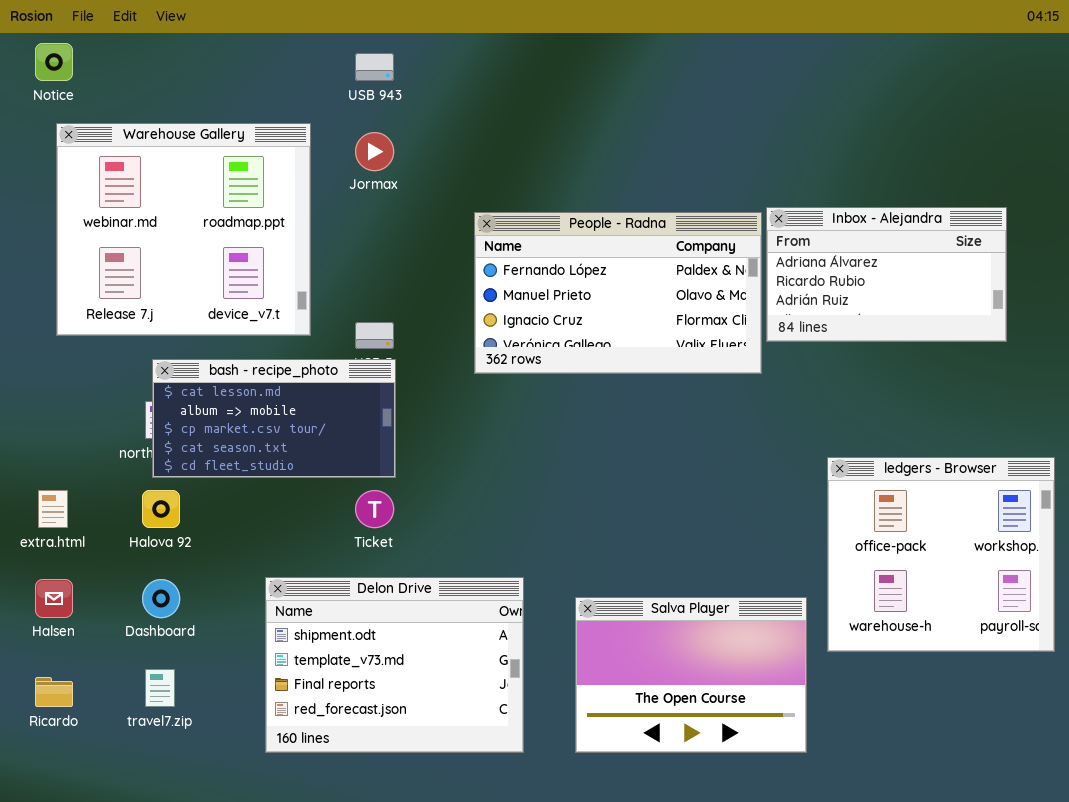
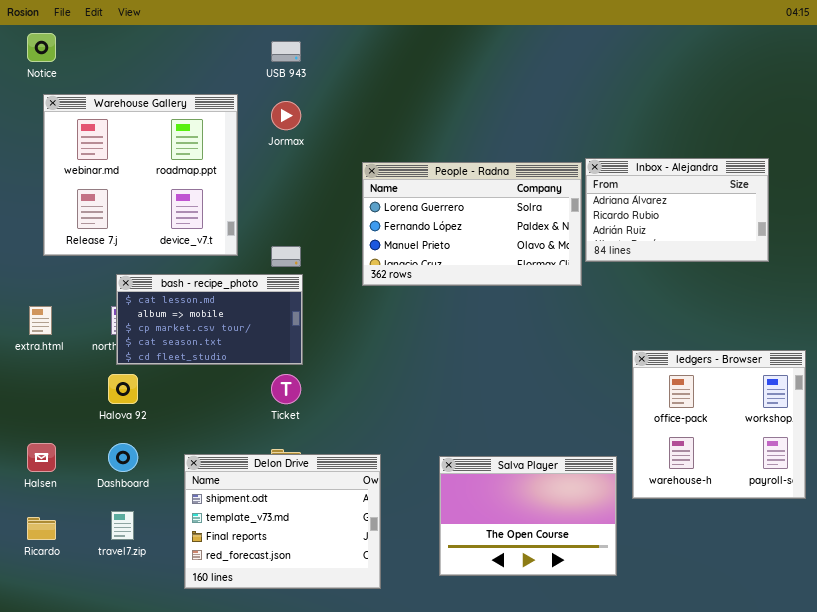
People - Radna: [474,212,762,374] -> [362,162,582,286], scrolled up 1 row
extra.html: [38,490,68,528] -> [29,306,52,335], moved
Delon Drive: [265,577,524,753] -> [184,454,381,589], moved

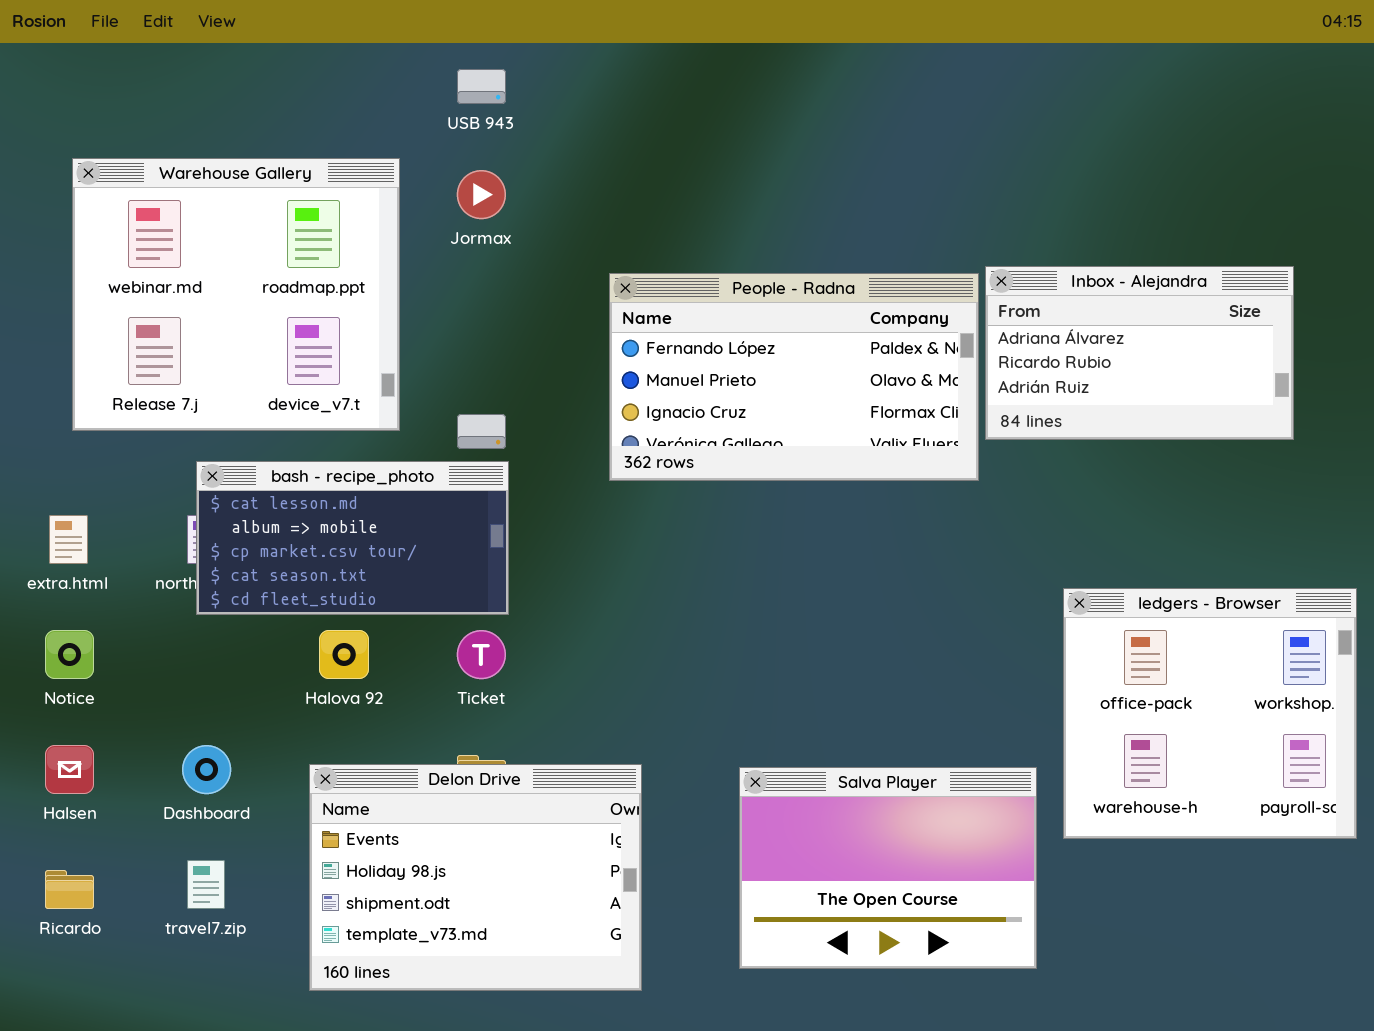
Notice: [27,33,56,62] -> [45,630,94,679], moved
People - Radna: [362,162,582,286] -> [609,273,979,481], scrolled down 1 row
Halova 92: [108,374,138,404] -> [319,630,369,679], moved
Delon Drive: [184,454,381,589] -> [309,764,642,991], scrolled up 2 rows

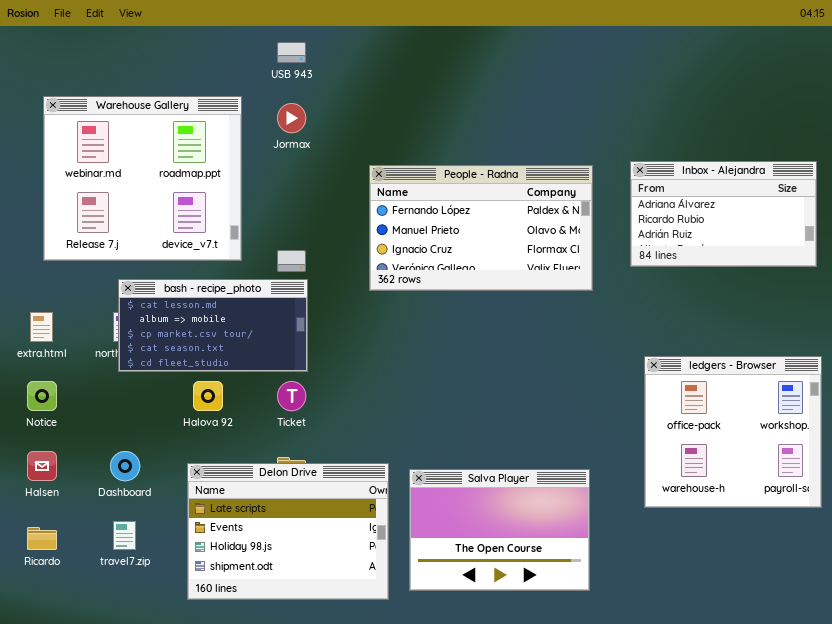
Inbox - Alejandra: [985,266,1294,440] -> [630,161,817,267], moved
Delon Drive: [309,764,642,991] -> [187,463,389,600], scrolled up 1 row
Salva Player: [739,767,1037,969] -> [409,469,590,591], moved

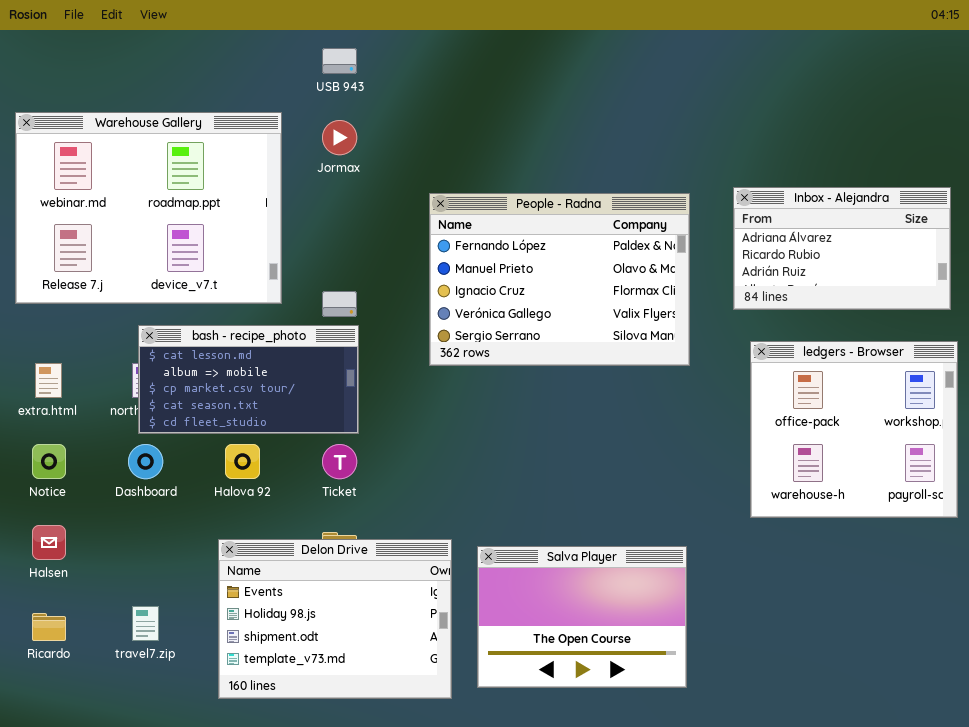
Warehouse Gallery: [43,96,242,261] -> [15,112,282,304], resized
People - Radna: [369,165,593,291] -> [429,193,690,366], resized
ledgers - Browser: [644,356,822,508] -> [750,341,958,518], moved
Dashboard: [110,451,140,481] -> [128,444,163,479], moved
Delon Drive: [187,463,389,600] -> [218,539,452,699], scrolled down 1 row

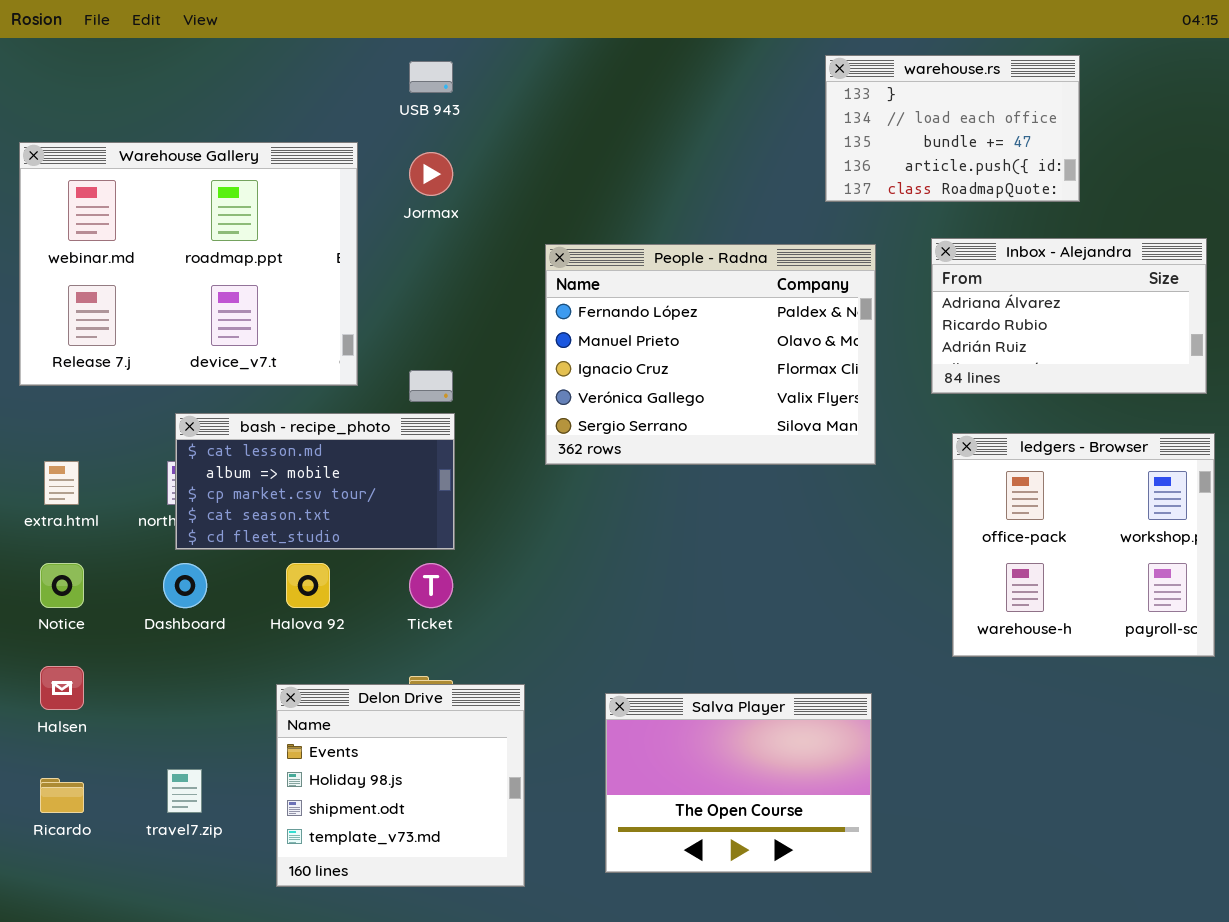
warehouse.rs: none -> [825,55,1080,202], opened
Delon Drive: [218,539,452,699] -> [276,684,525,887], resized

